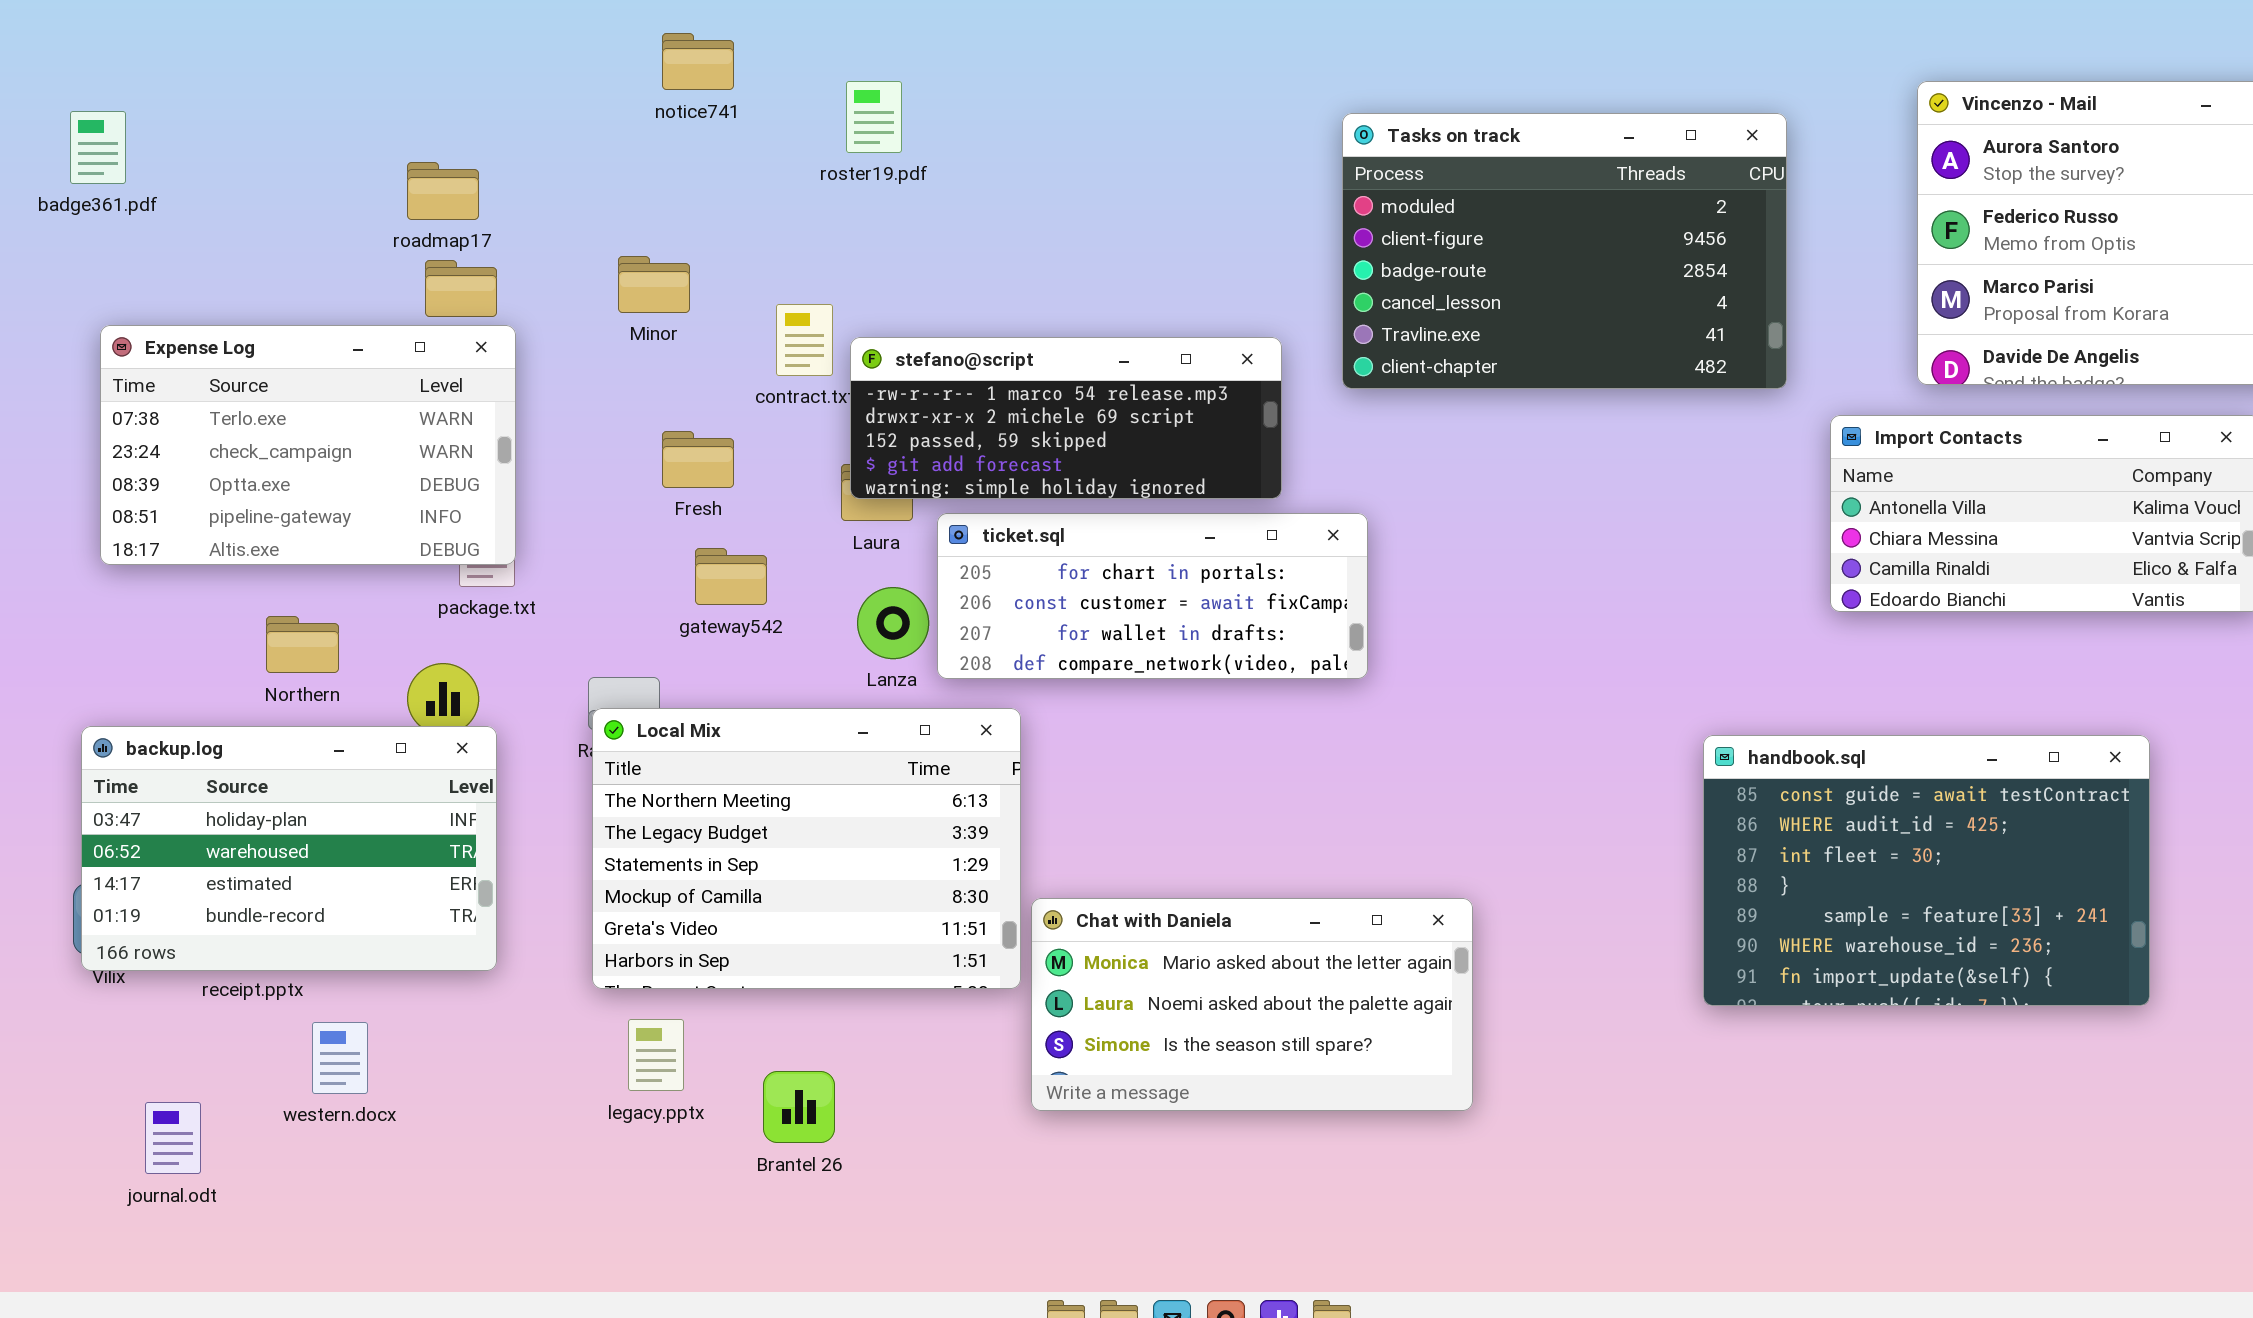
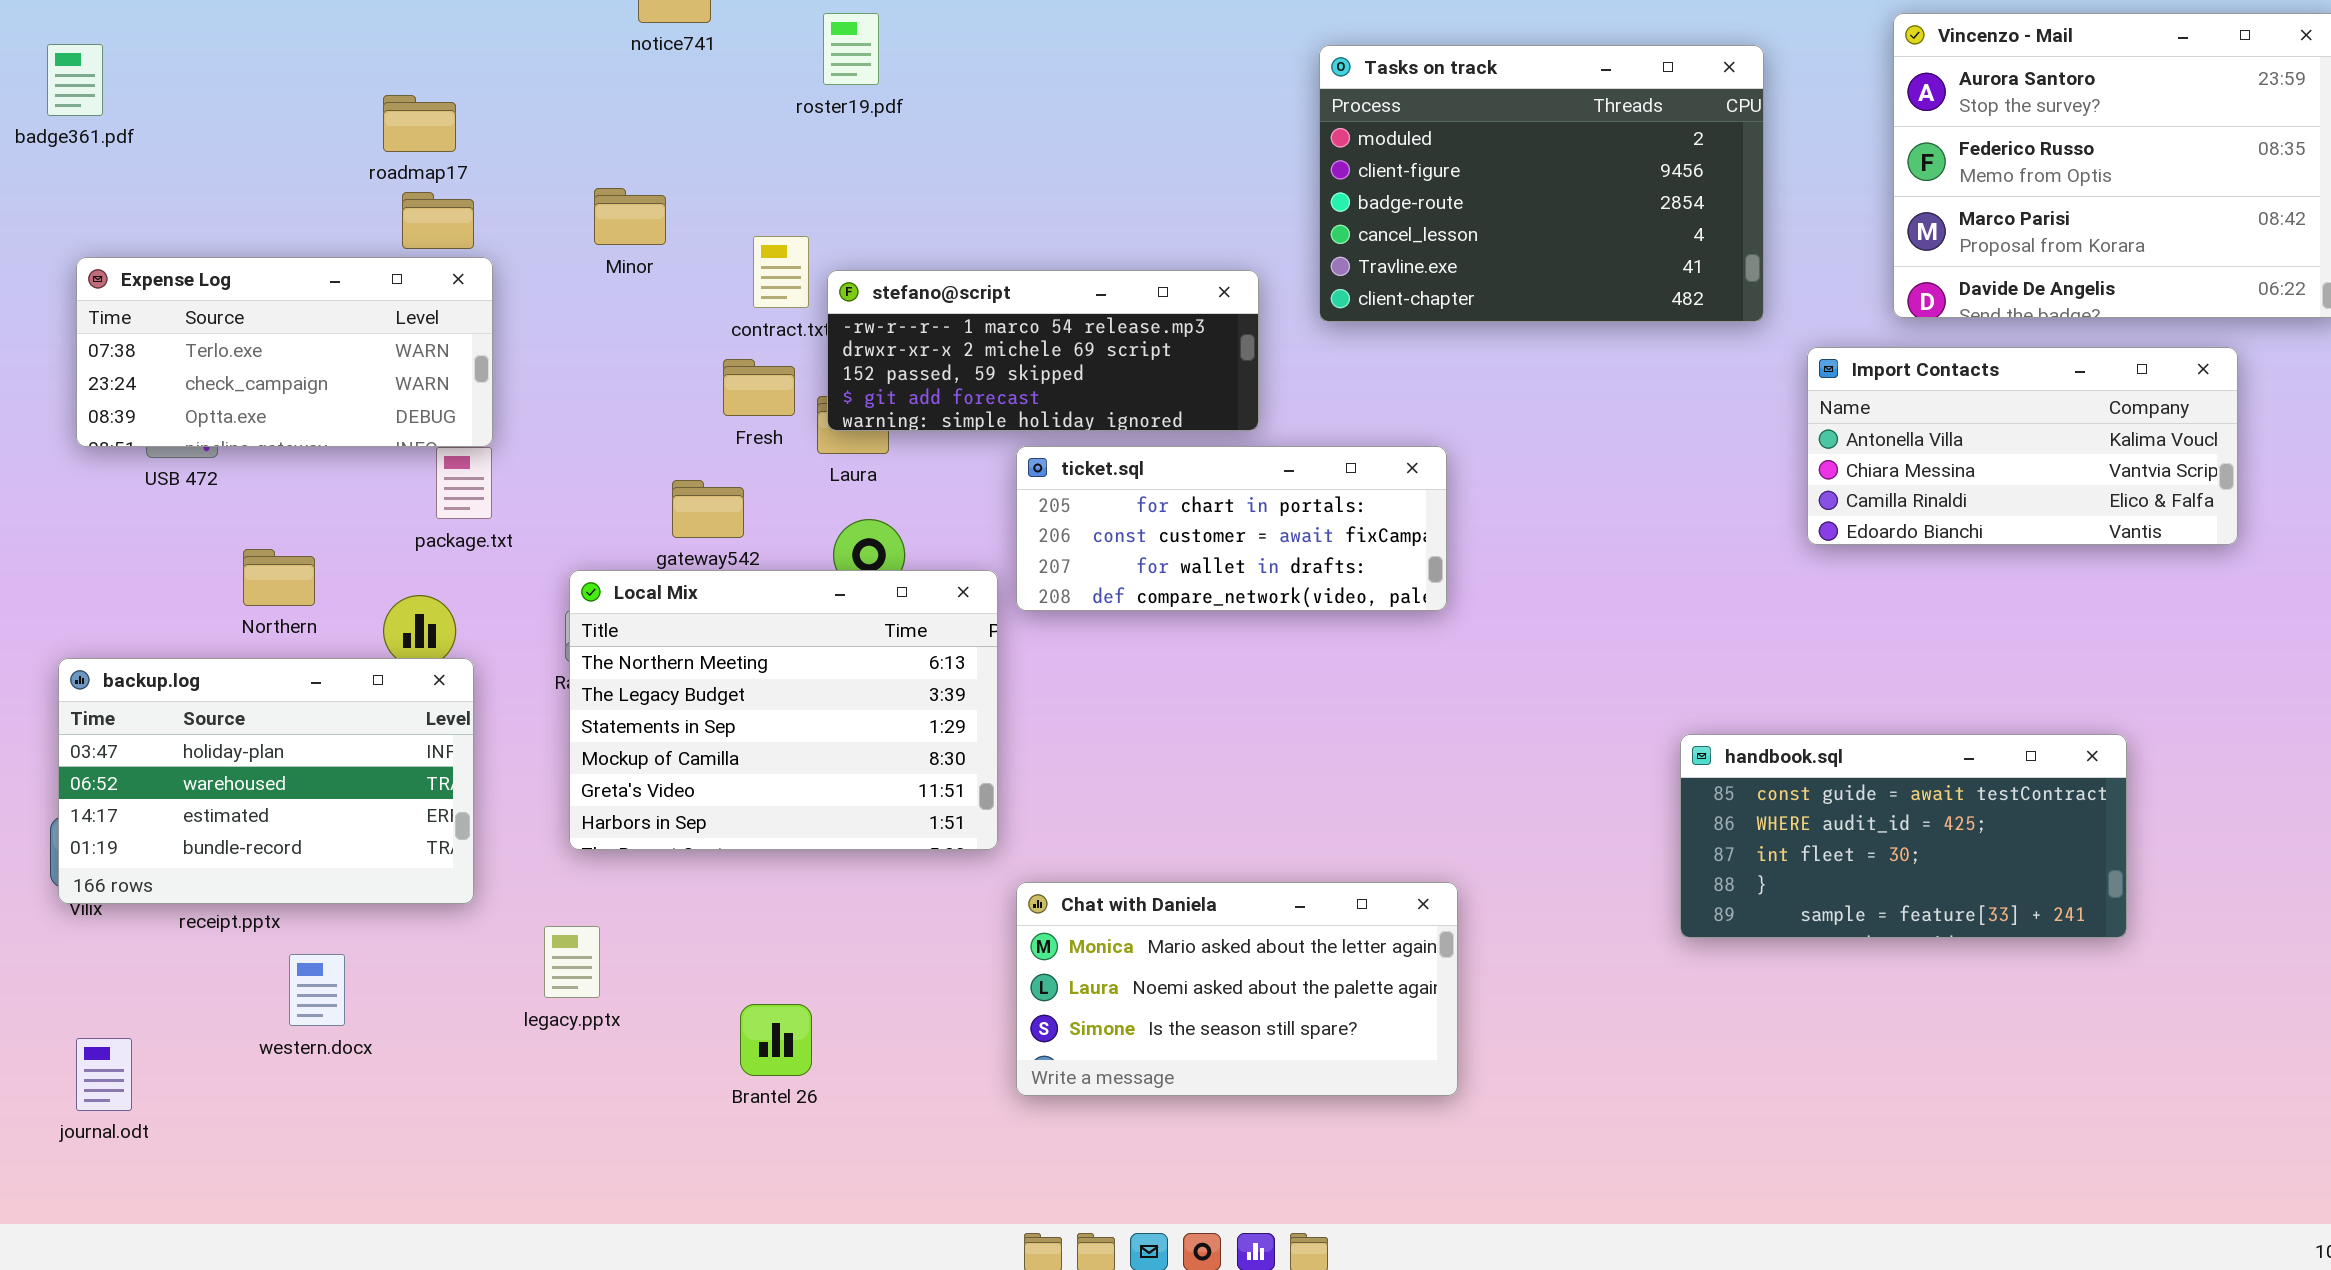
Expense Log: [100,325,516,565] -> [76,257,493,447], resized
Fresh: [662,431,734,488] -> [723,359,795,416], moved
ticket.sql: [937,513,1368,679] -> [1016,446,1447,611], moved
Local Mix: [592,708,1021,989] -> [569,570,998,850], moved
handbook.sql: [1703,735,2150,1006] -> [1680,734,2127,938], resized
Chat with Daniela: [1031,898,1473,1111] -> [1016,882,1458,1096], moved
legacy.pptx: [628,1019,684,1091] -> [544,926,600,998], moved
journal.odt: [145,1102,201,1174] -> [76,1038,132,1111], moved

